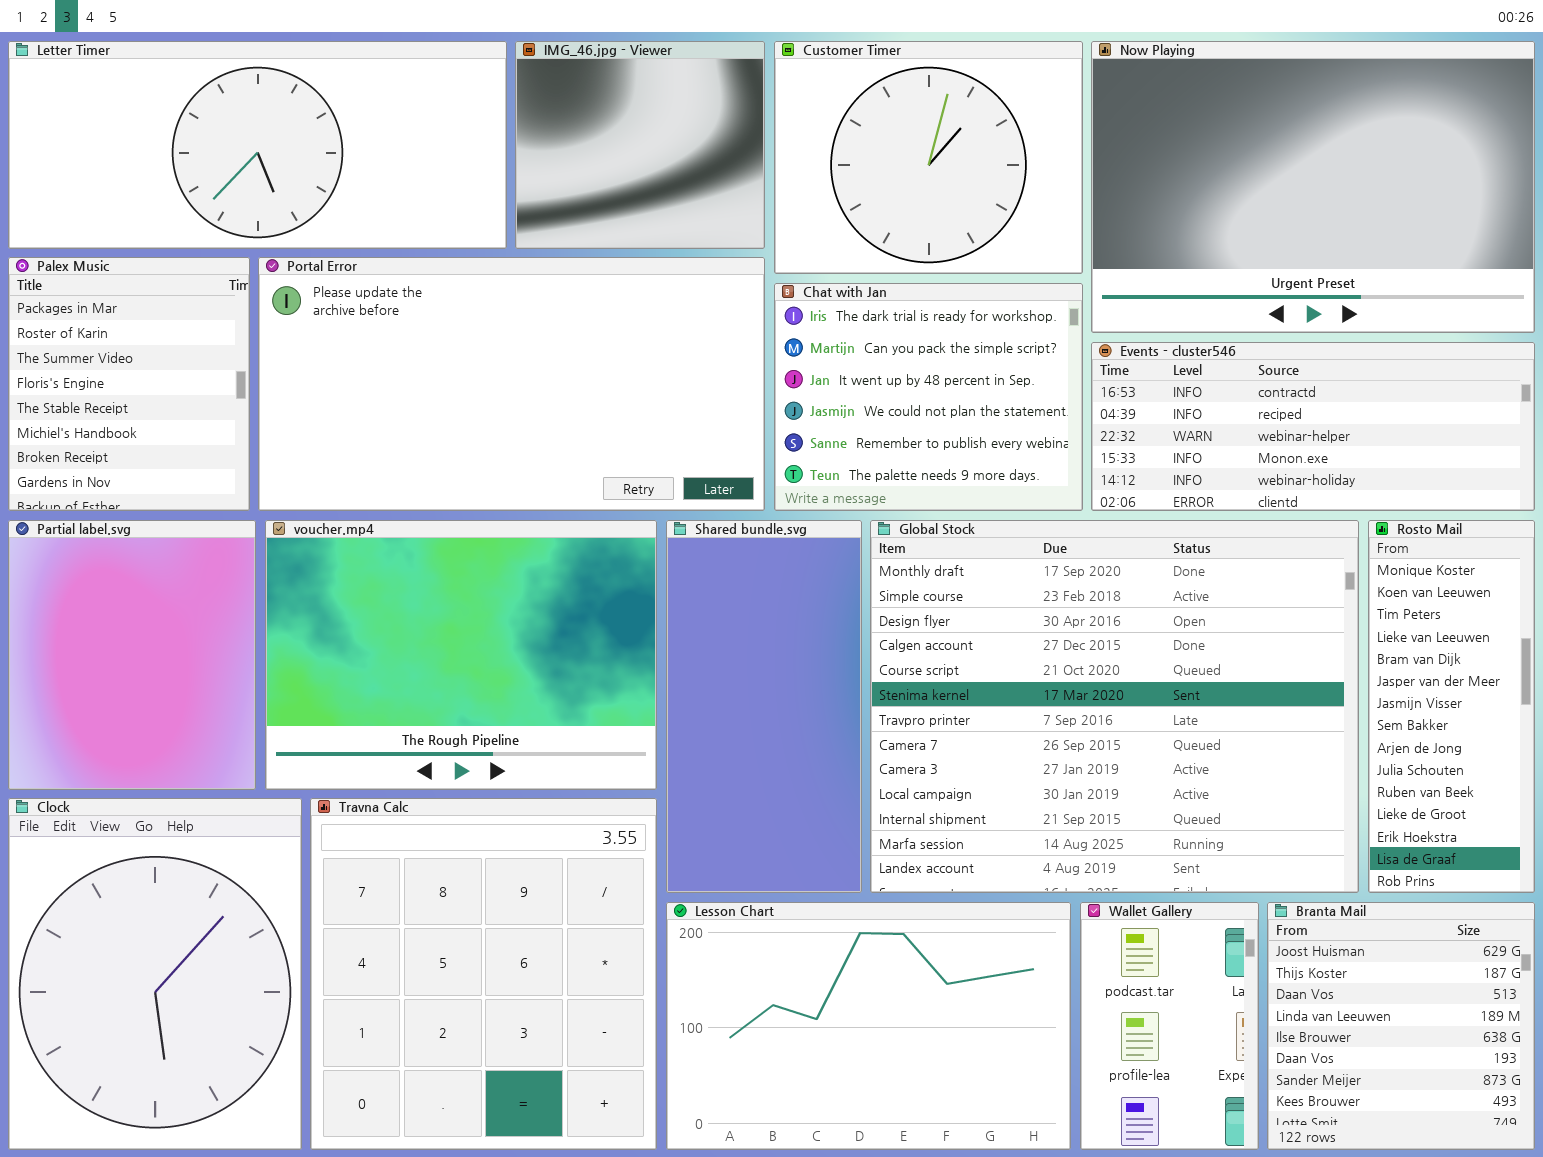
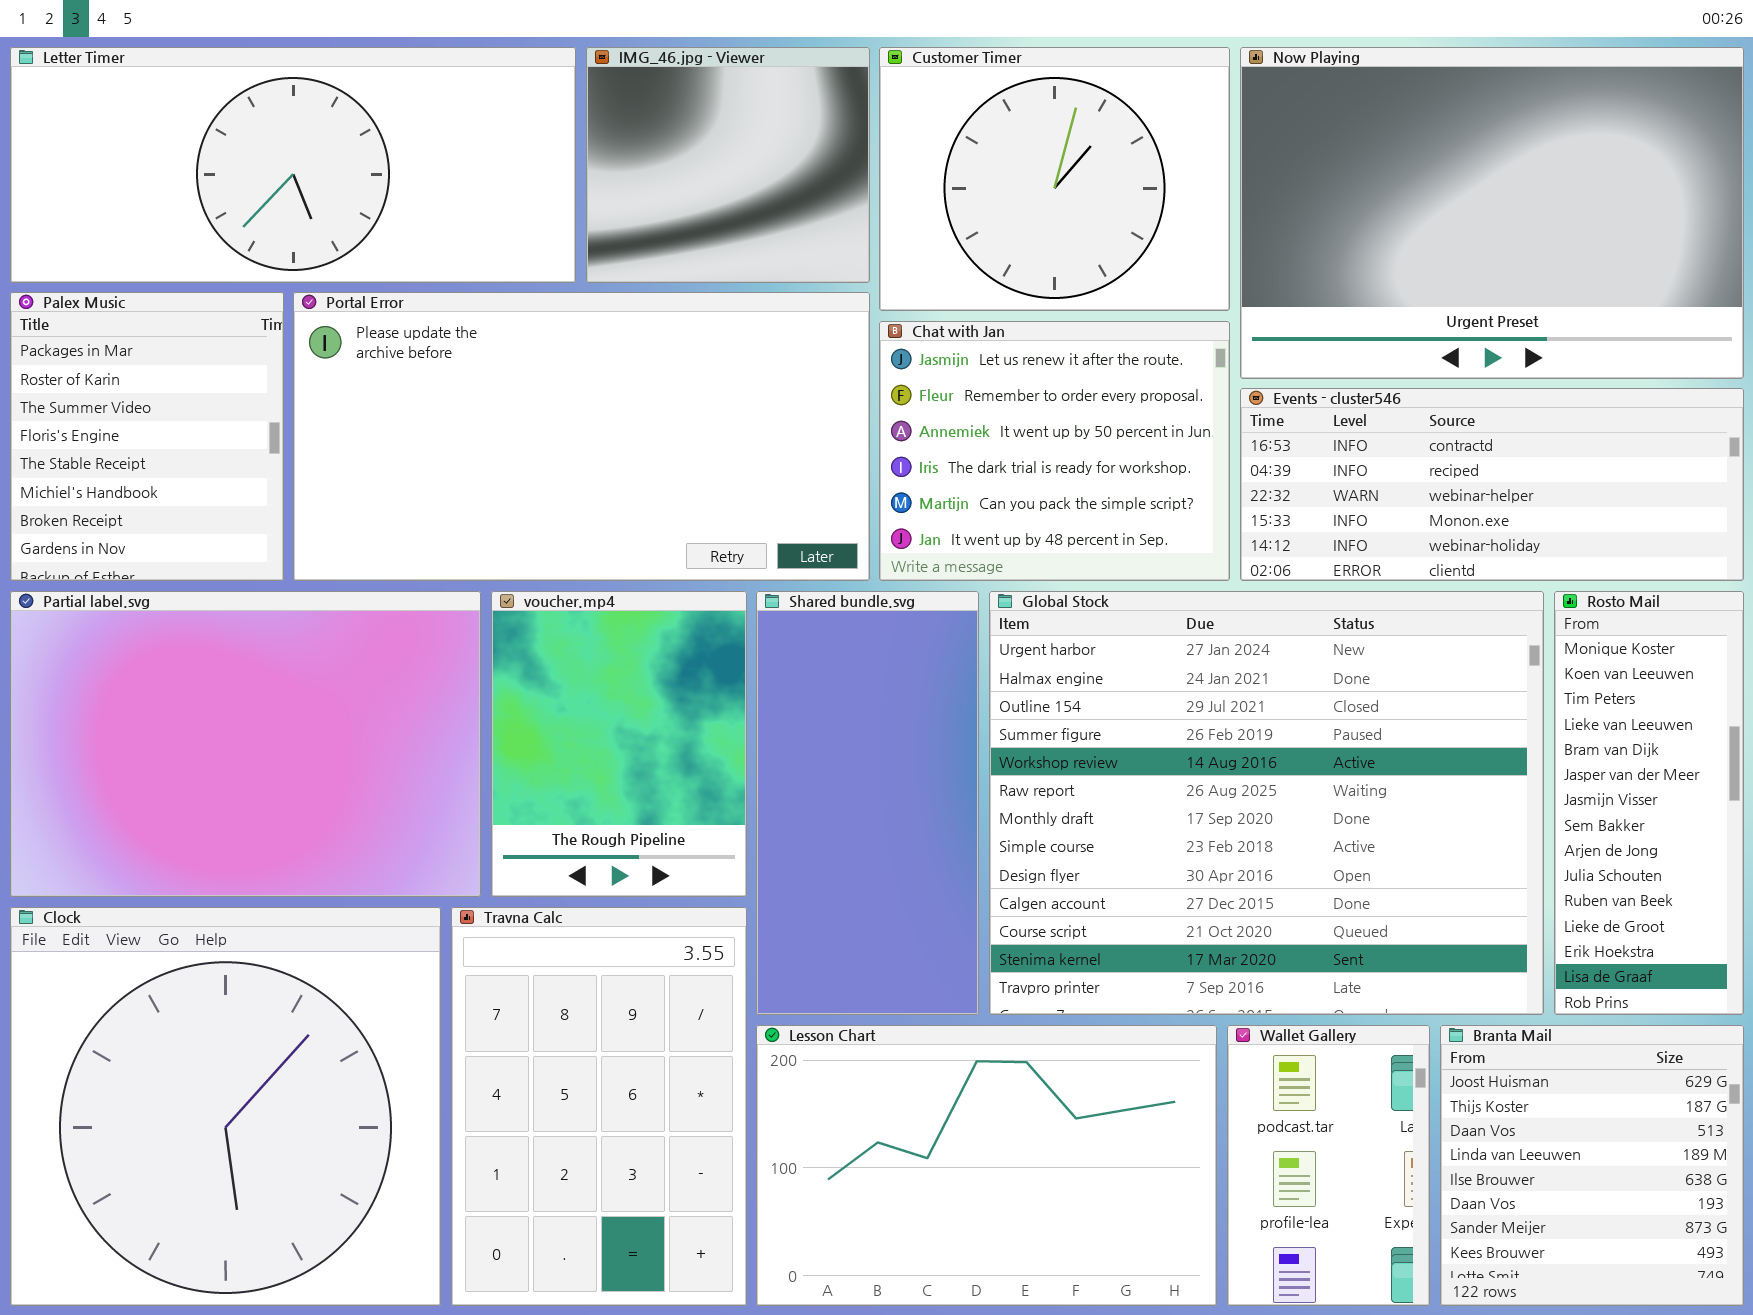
Chat with Jan: [774,283,1083,511] -> [879,321,1230,581], scrolled up 3 rows
Partial label.svg: [8,520,256,790] -> [10,591,481,897], resized
voucher.mp4: [265,520,657,790] -> [491,591,747,897], resized
Global Stock: [870,520,1359,893] -> [989,591,1544,1015], scrolled up 6 rows
Clock: [8,798,302,1150] -> [10,907,441,1306], resized
Travna Calc: [310,798,657,1150] -> [451,907,747,1306], resized

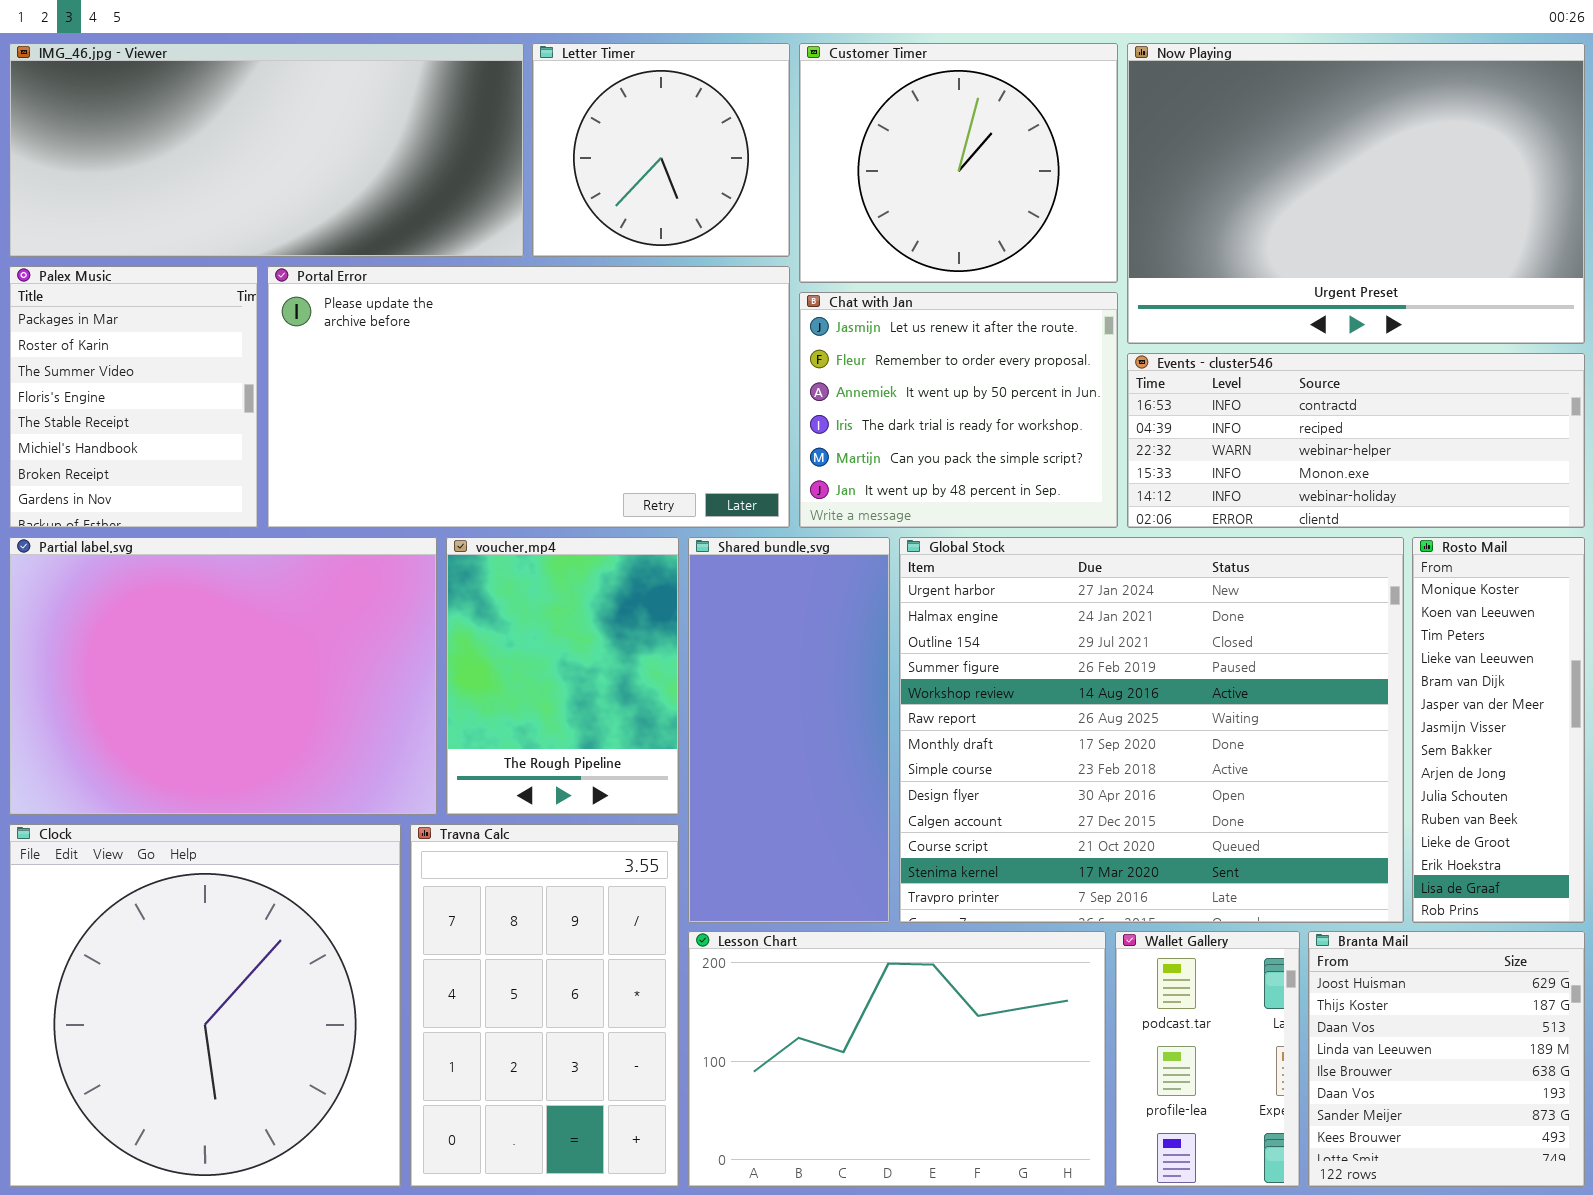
Letter Timer: [10,47,576,283] -> [532,43,790,257], moved, resized
IMG_46.jpg - Viewer: [586,47,870,283] -> [9,43,524,257], moved, resized

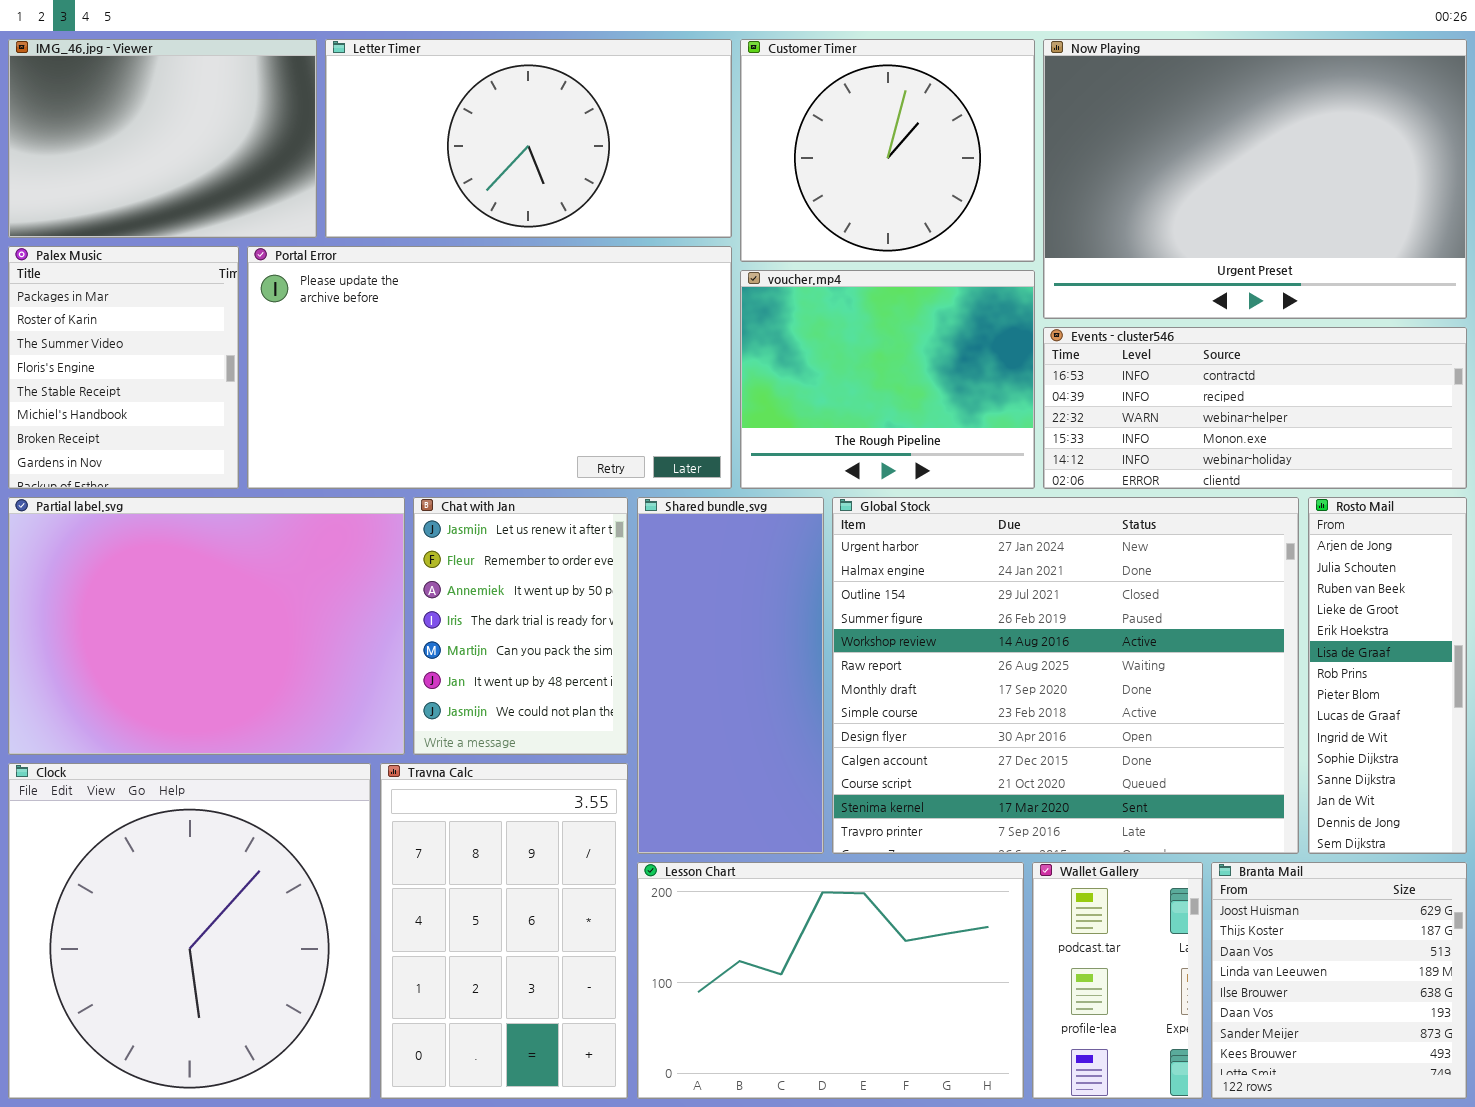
IMG_46.jpg - Viewer: [9,43,524,257] -> [8,39,317,238], resized
Letter Timer: [532,43,790,257] -> [325,39,732,238], resized
Chat with Jan: [799,292,1118,528] -> [413,497,628,755], moved, resized
voucher.mp4: [446,537,679,815] -> [740,270,1035,489], moved, resized
Rosto Mail: [1412,537,1585,923] -> [1308,497,1467,854], scrolled down 8 rows

